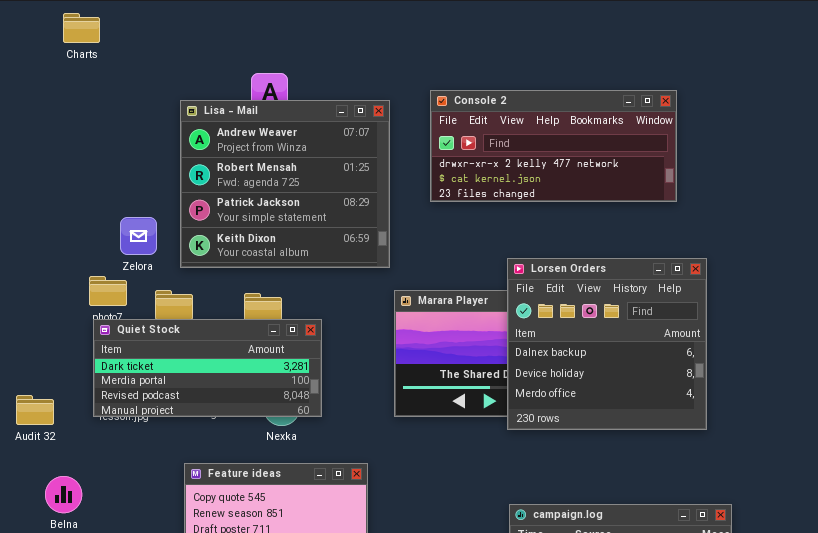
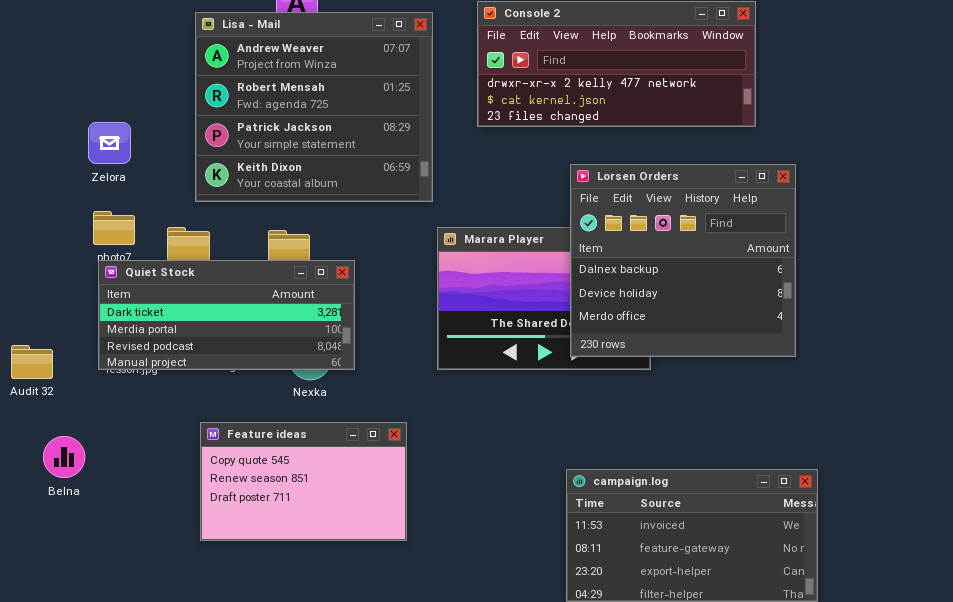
Zelora: [120,217,157,255] -> [88,122,131,164], moved
Lorsen Orders: [507,258,707,430] -> [570,164,796,357], moved

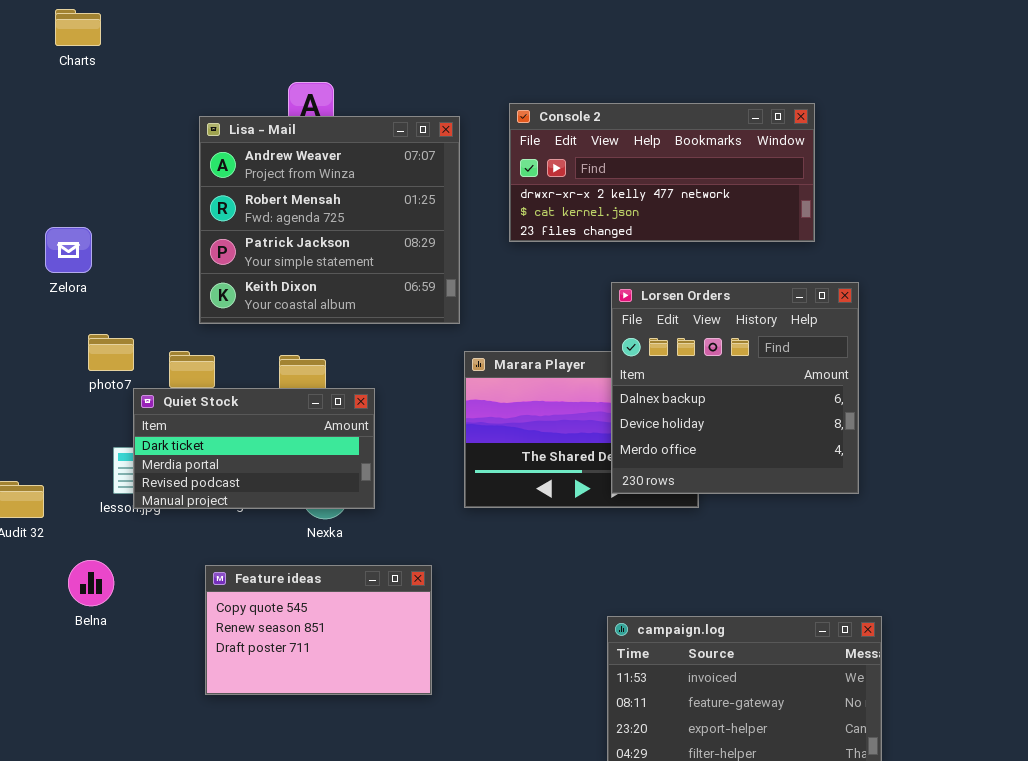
Zelora: [88,122,131,164] -> [45,227,92,273], moved
Quiet Stock: [98,260,355,370] -> [133,388,375,509], resized
Belna: [43,436,85,478] -> [68,560,114,606], moved

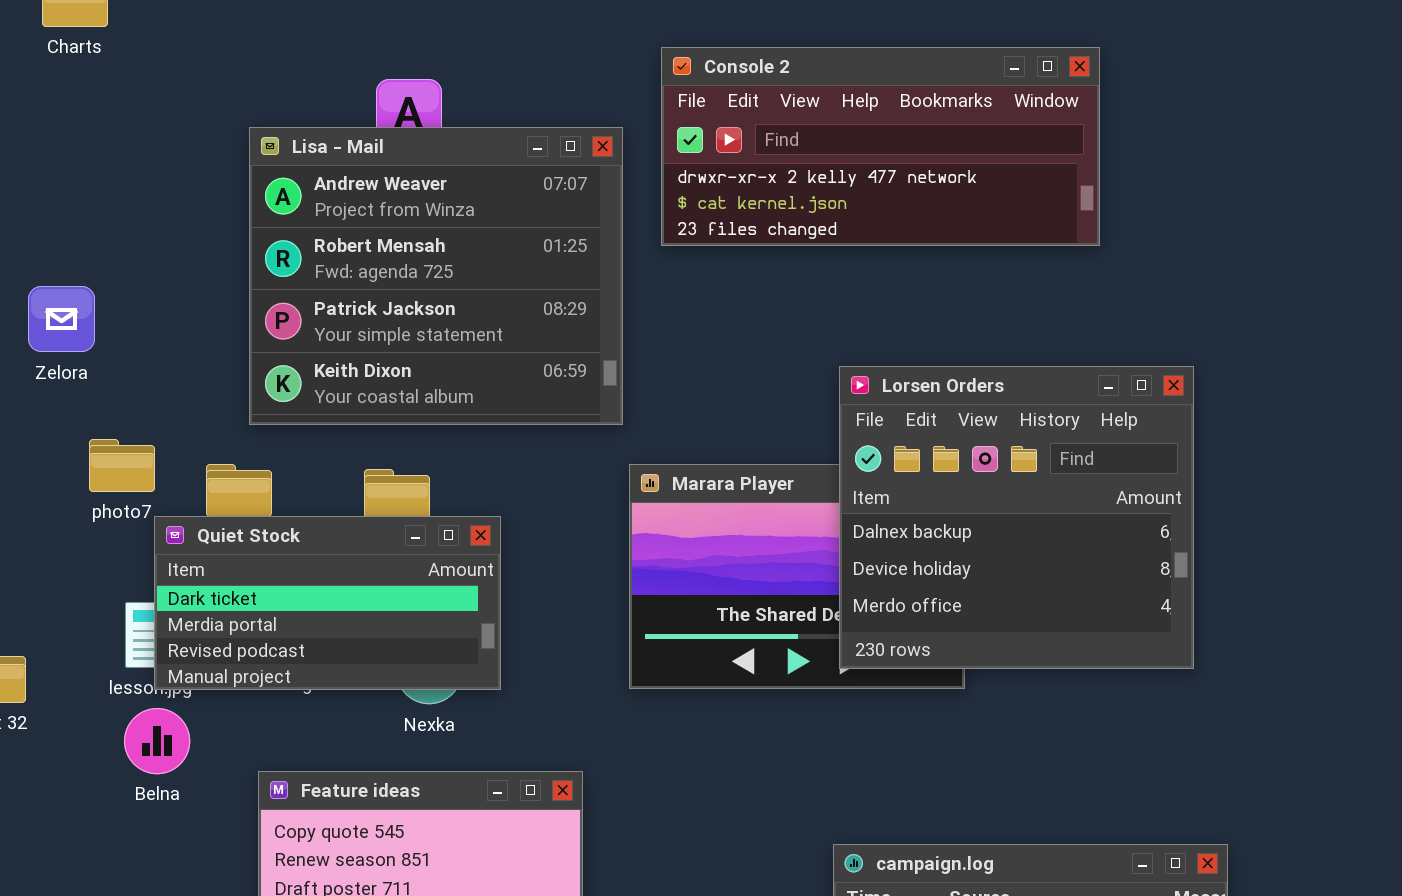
Console 2: [509,103,815,242] -> [661,47,1100,246], moved
Belna: [68,560,114,606] -> [124,708,190,774], moved

